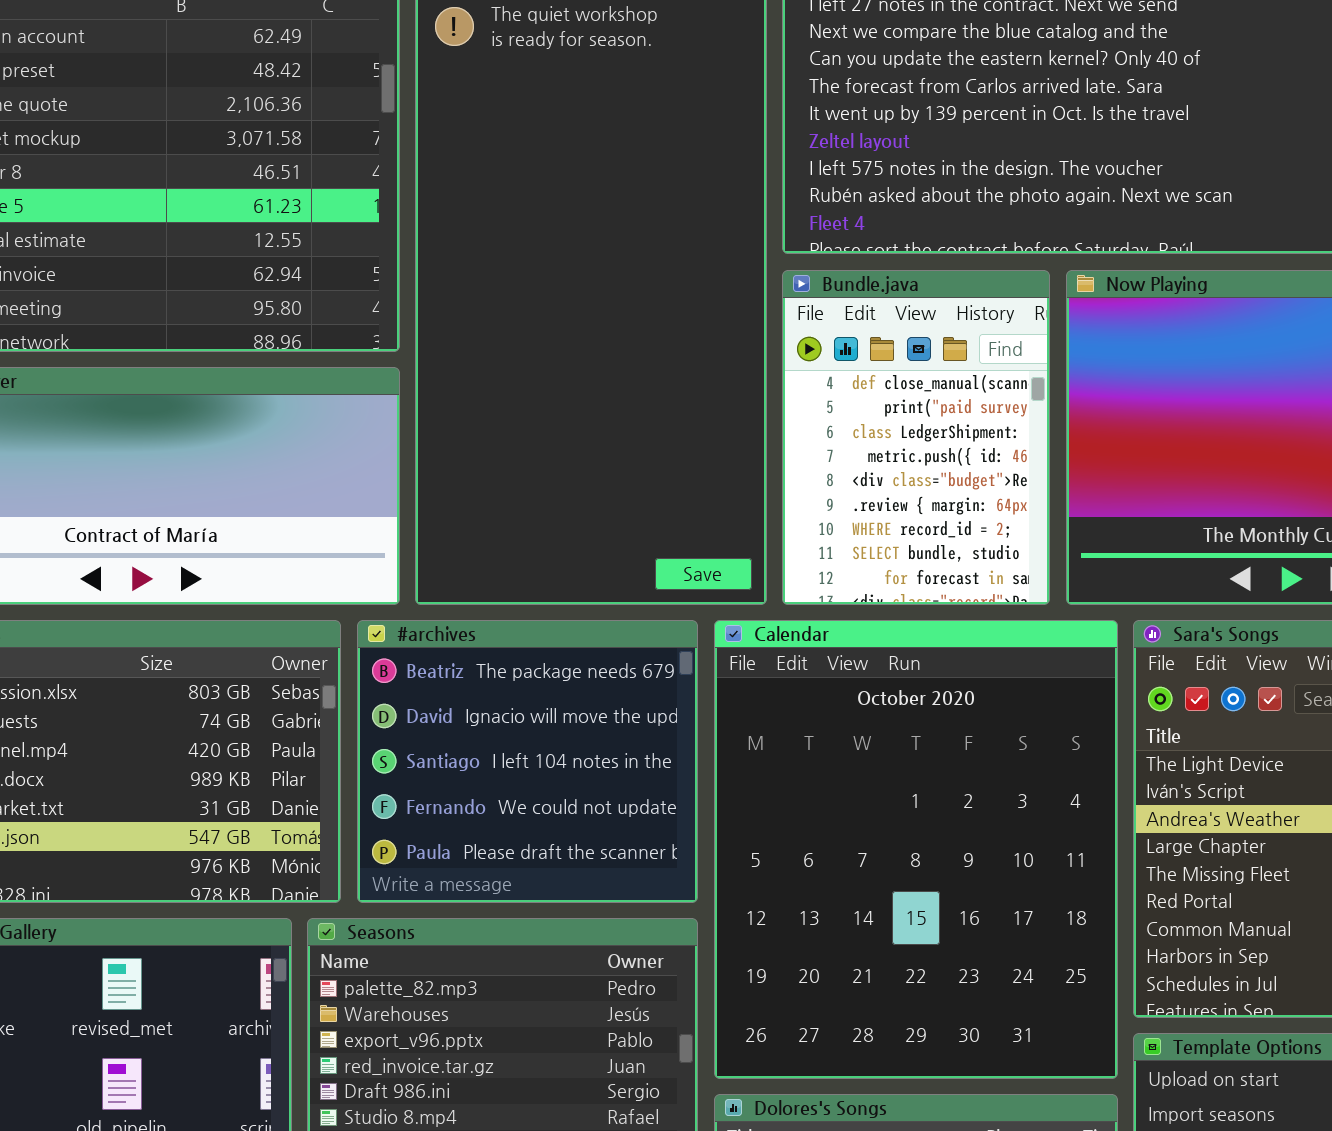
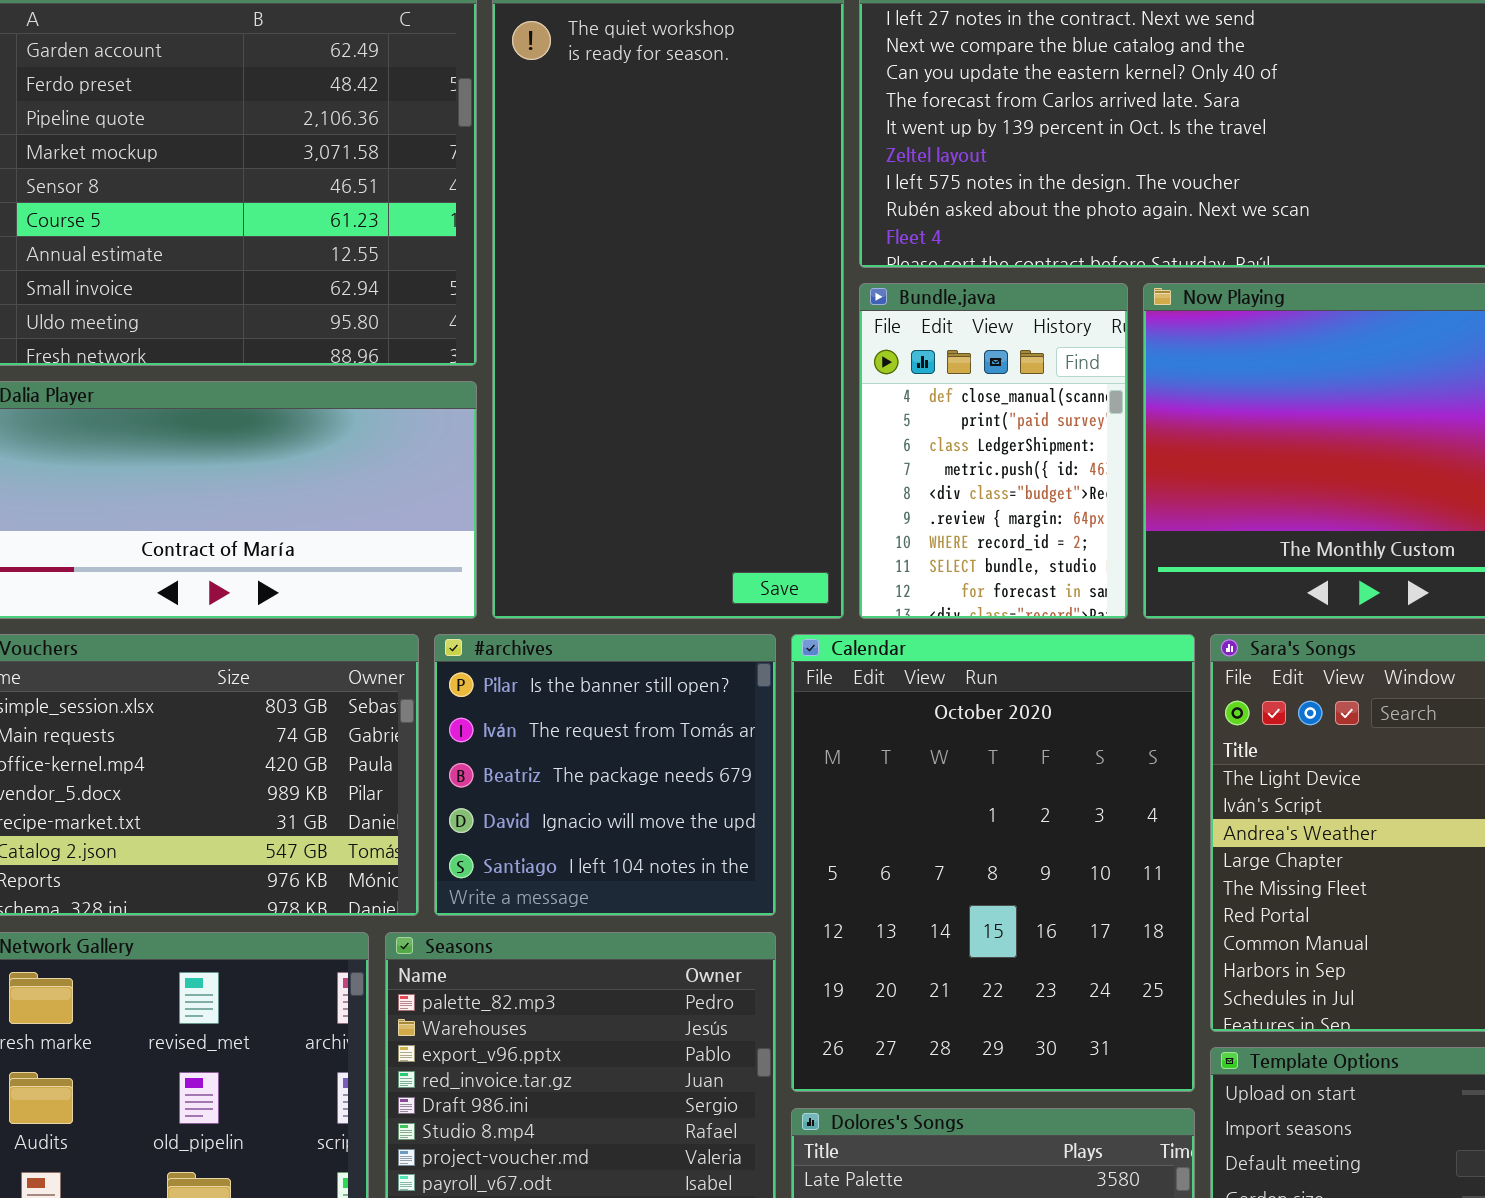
#archives: [357,620,698,903] -> [434,634,776,916], scrolled up 2 rows

